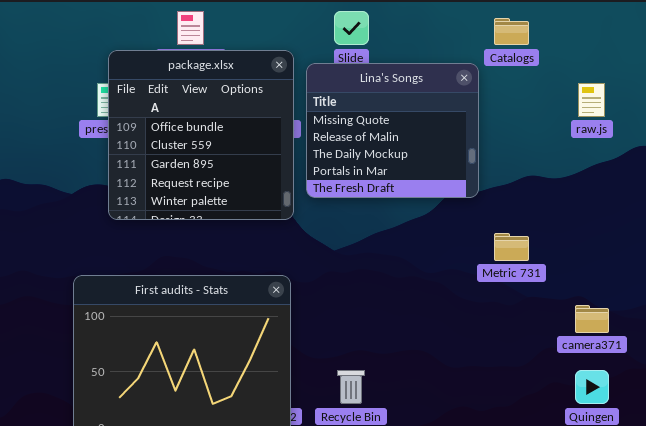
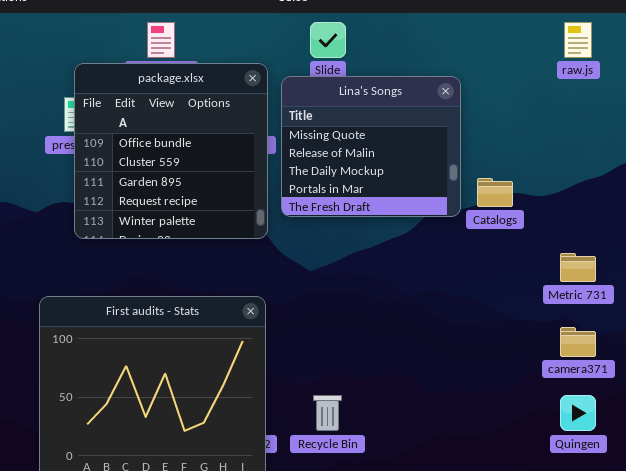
Catalogs: [494,18,529,45] -> [477,178,513,207], moved
raw.js: [578,83,605,117] -> [564,22,592,58], moved
Metric 731: [494,233,529,261] -> [560,253,596,282], moved

